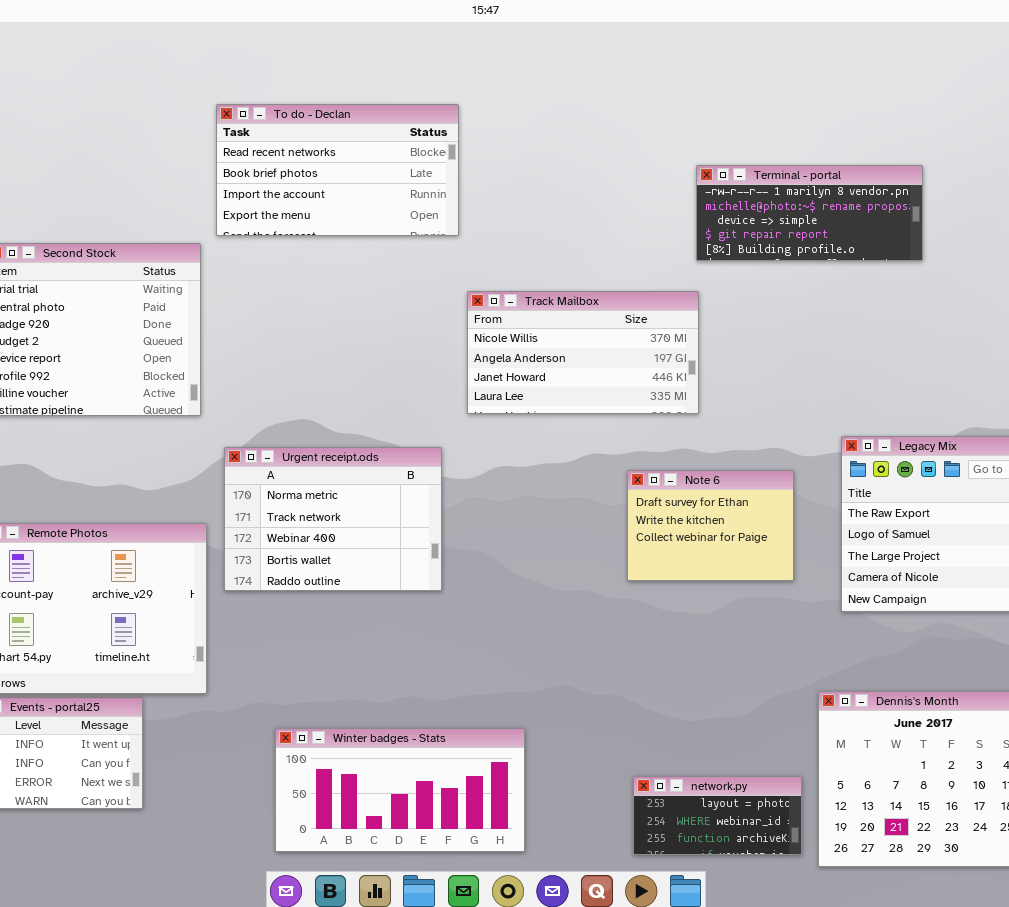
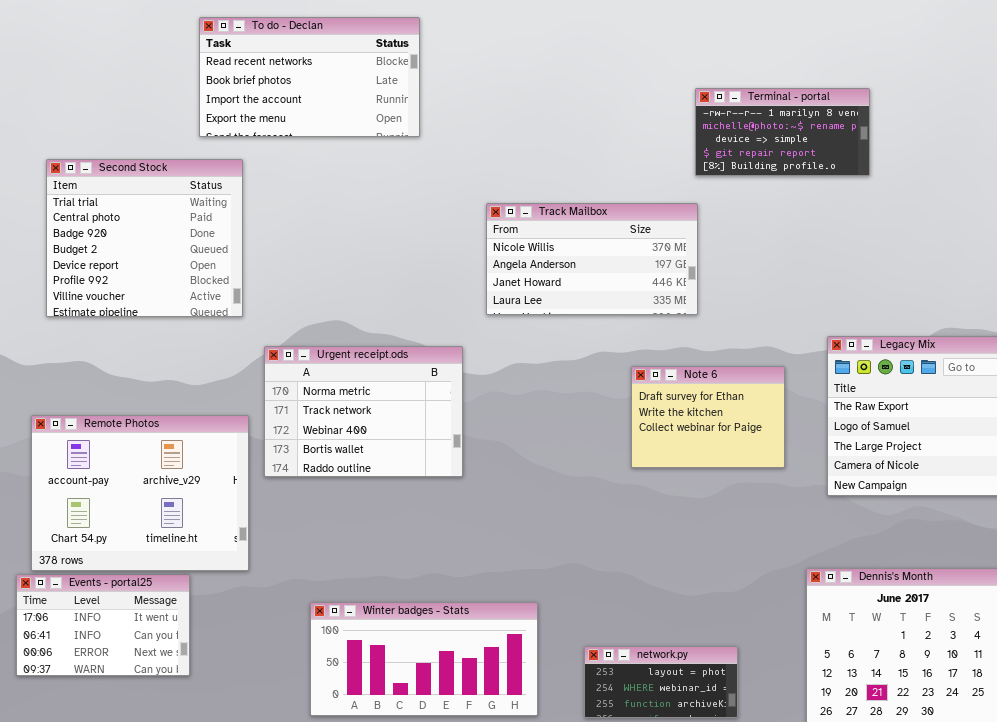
To do - Declan: [216,104,459,236] -> [199,17,420,137], moved
Terminal - portal: [696,165,923,261] -> [695,88,870,176], resized
network.py: [633,776,802,855] -> [584,646,738,718], moved

